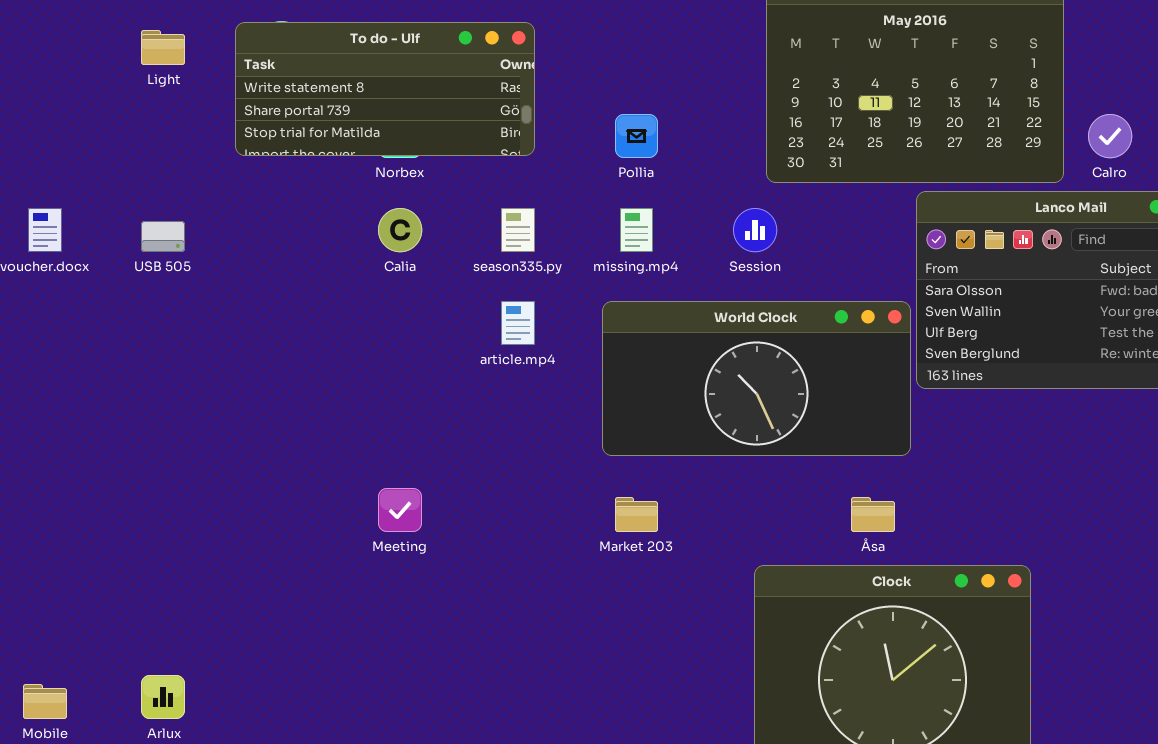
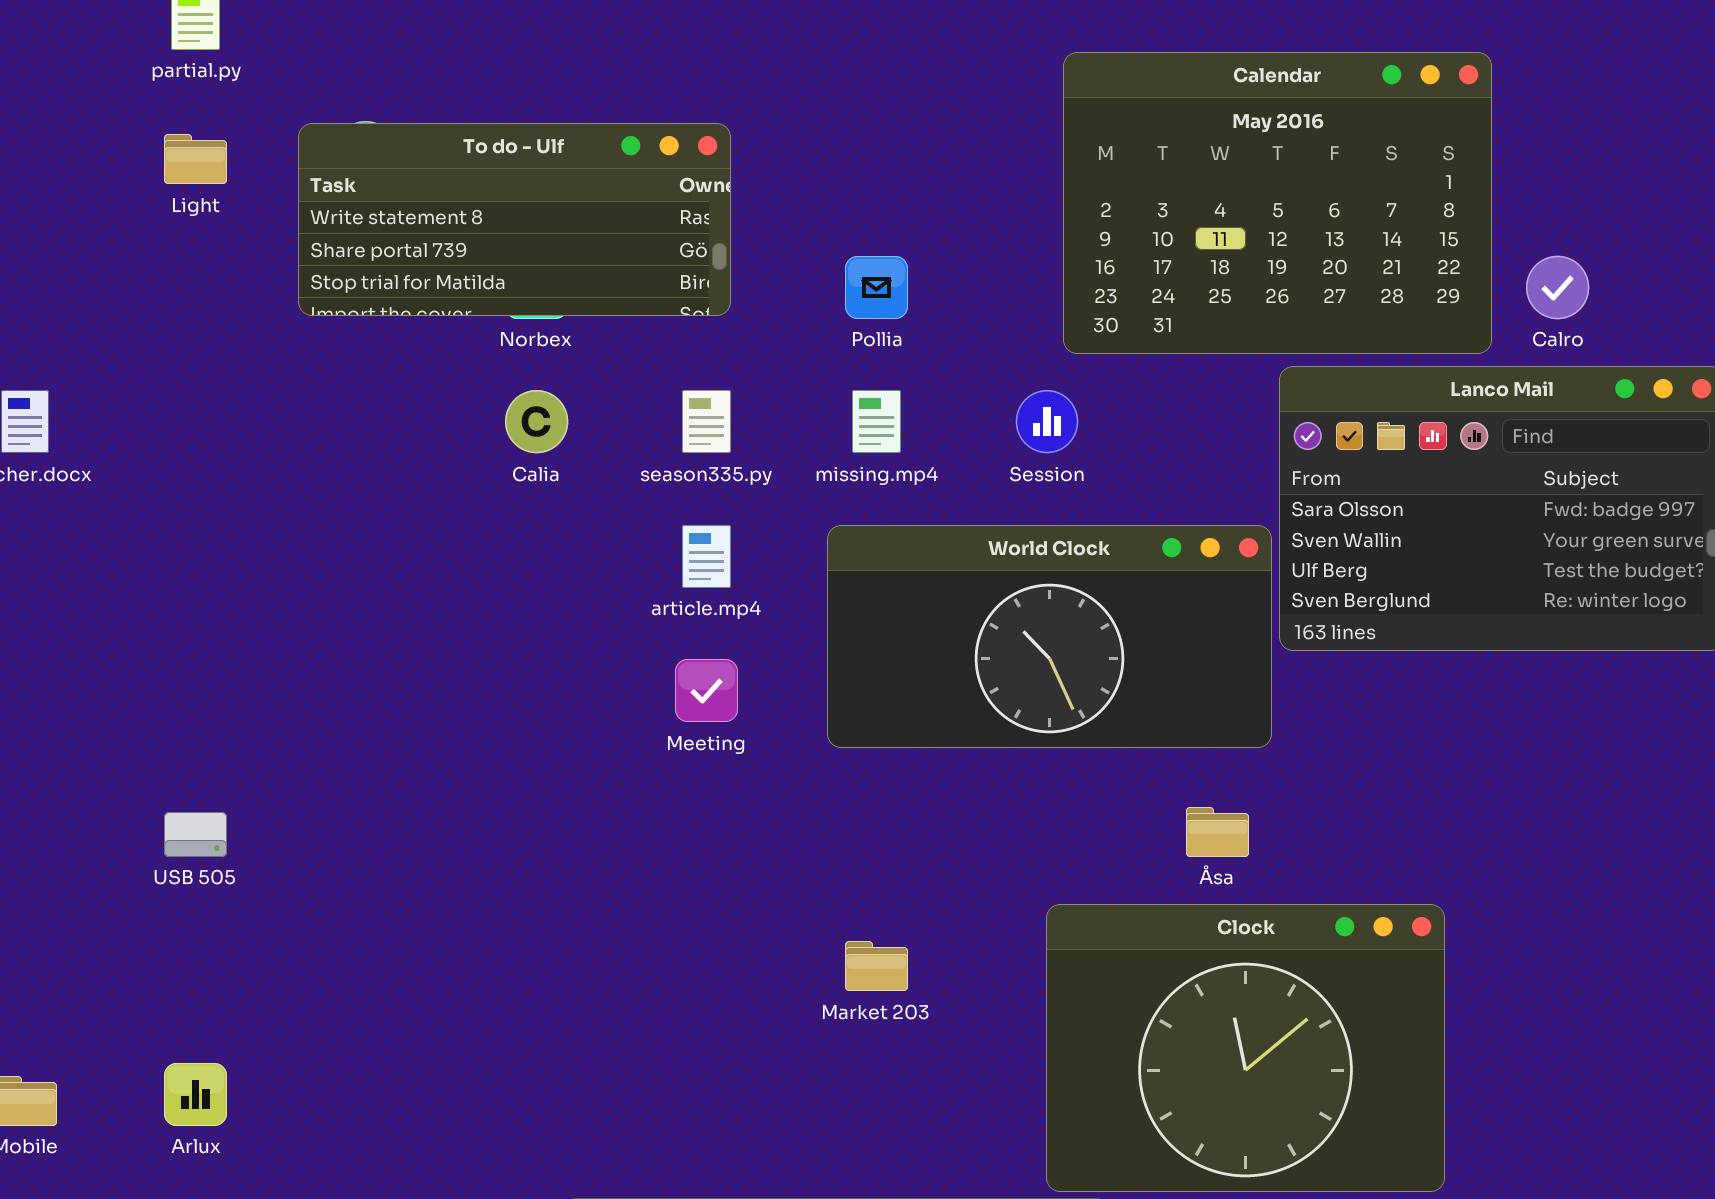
USB 505: [141,221,185,252] -> [164,812,227,857], moved
Meeting: [378,488,422,532] -> [675,659,738,722], moved
Market 203: [615,497,658,532] -> [845,941,908,991], moved

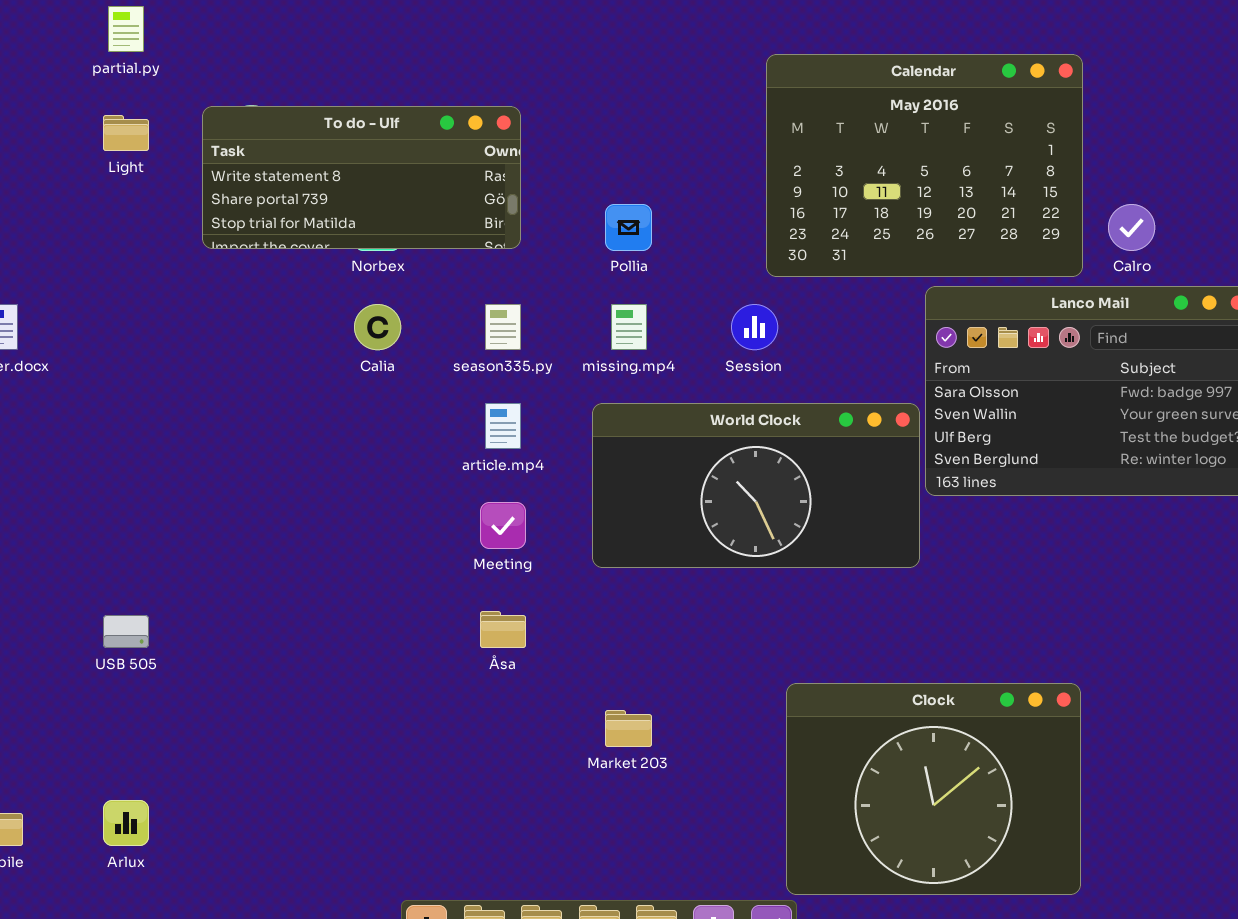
Åsa: [1186,807,1249,857] -> [480,611,526,648], moved
Clock: [1046,904,1445,1192] -> [786,683,1081,895], moved

